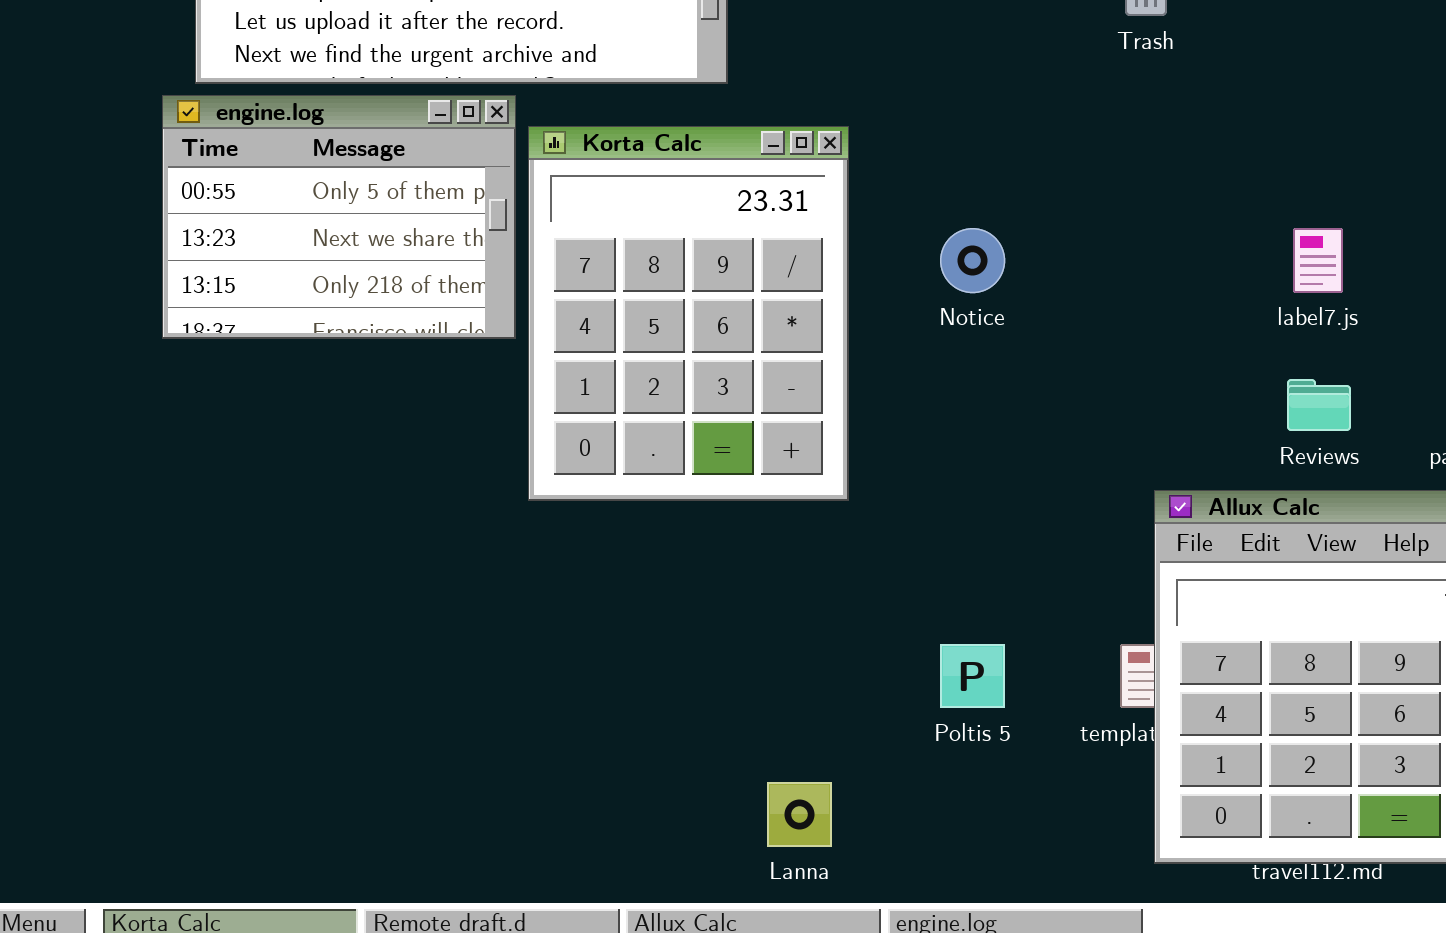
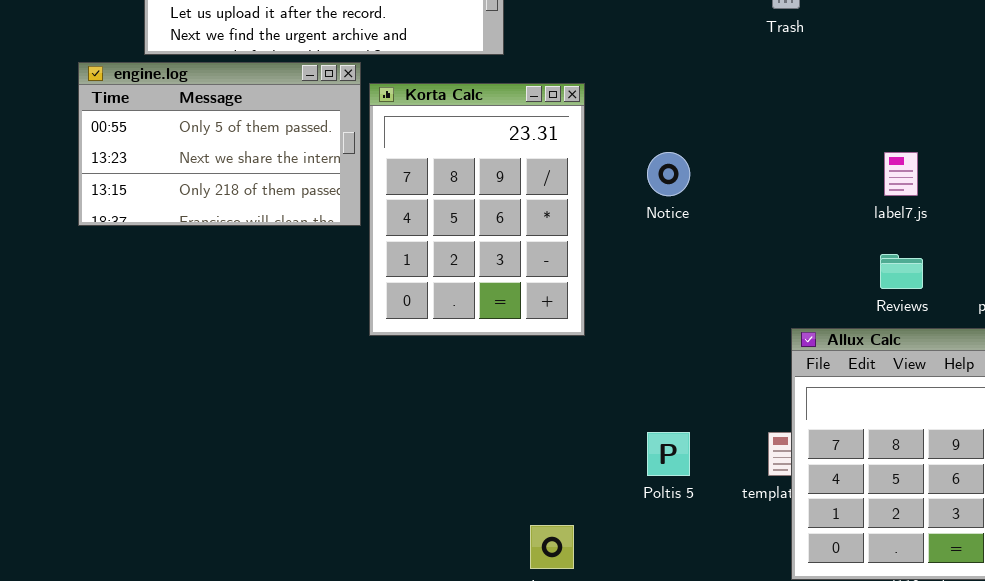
engine.log: [162,95,516,339] -> [78,62,361,226], resized

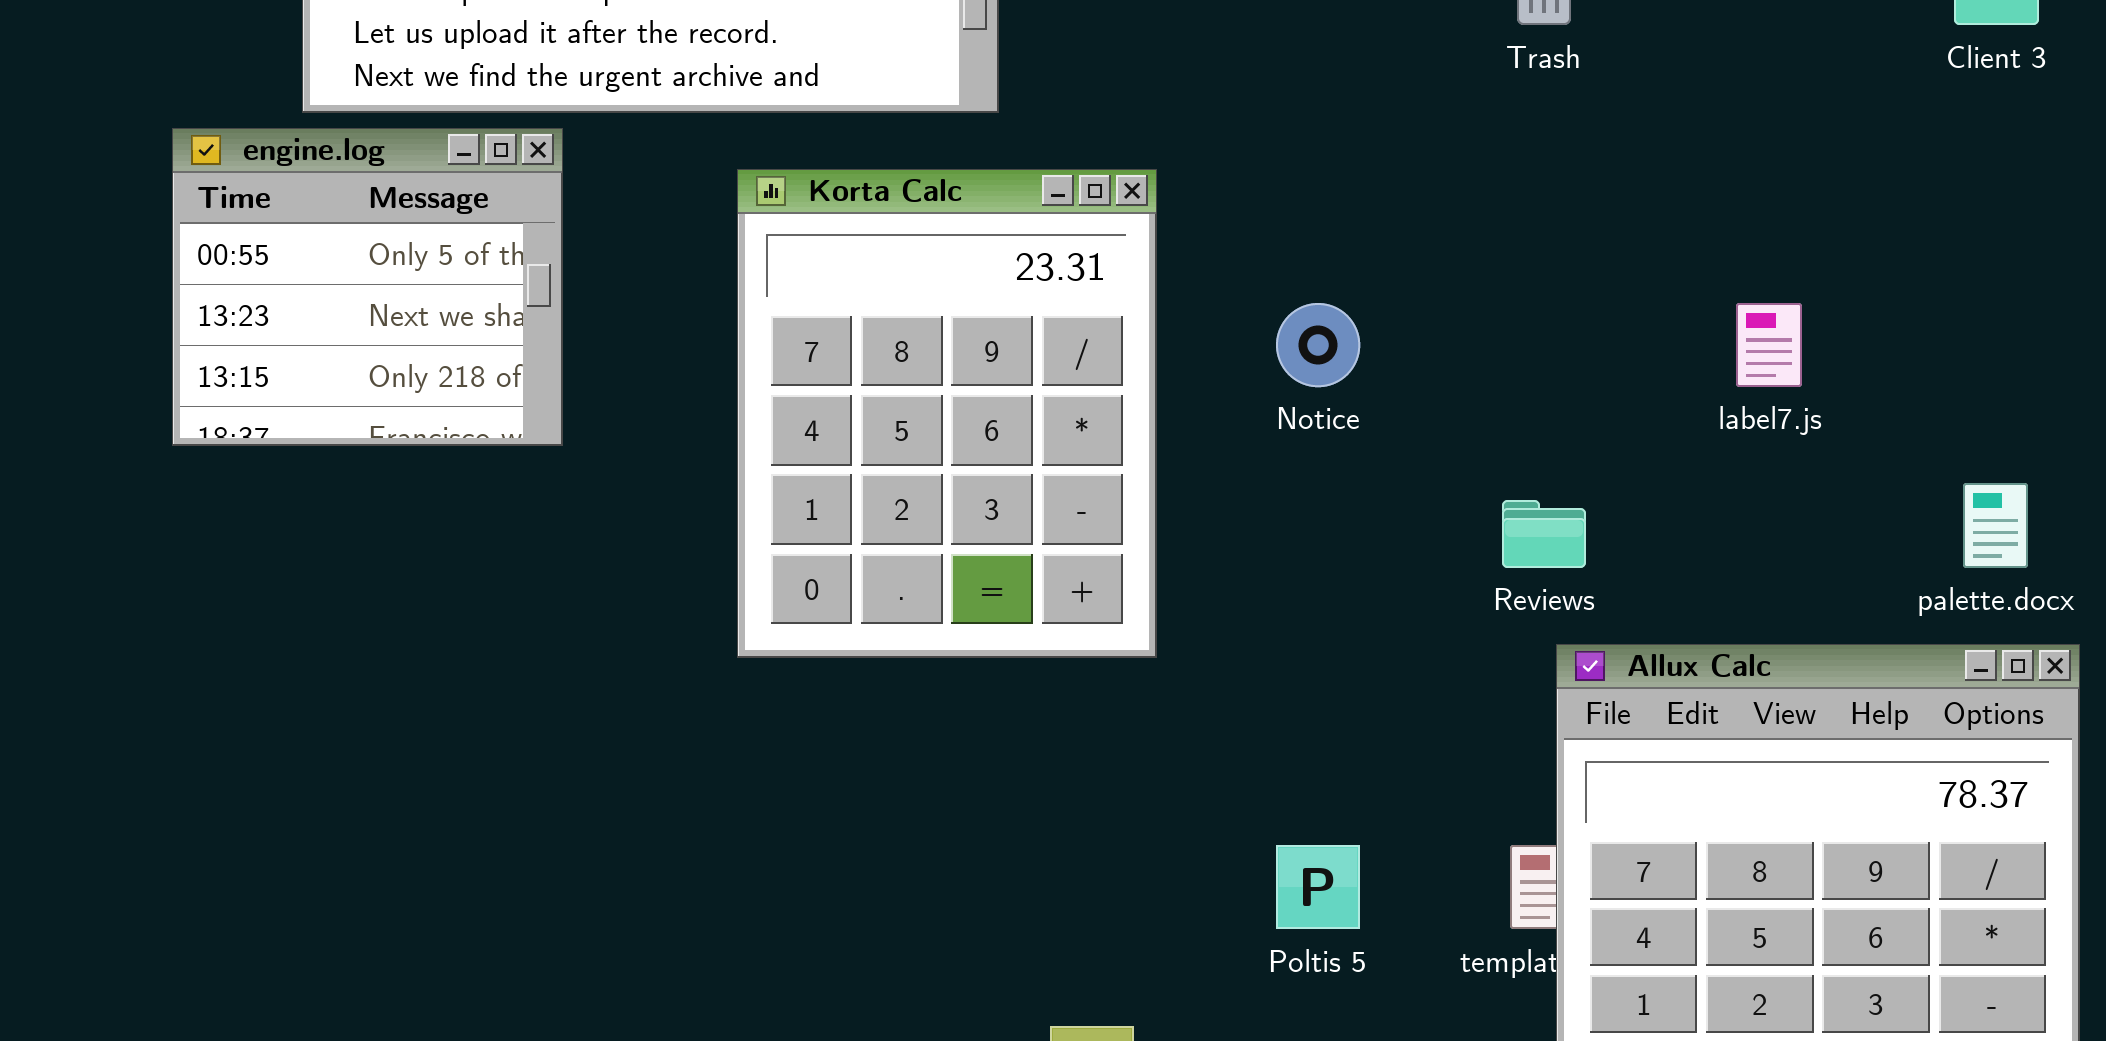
engine.log: [78,62,361,226] -> [172,128,563,446], resized
Reviews: [880,254,923,289] -> [1502,500,1586,568], moved

